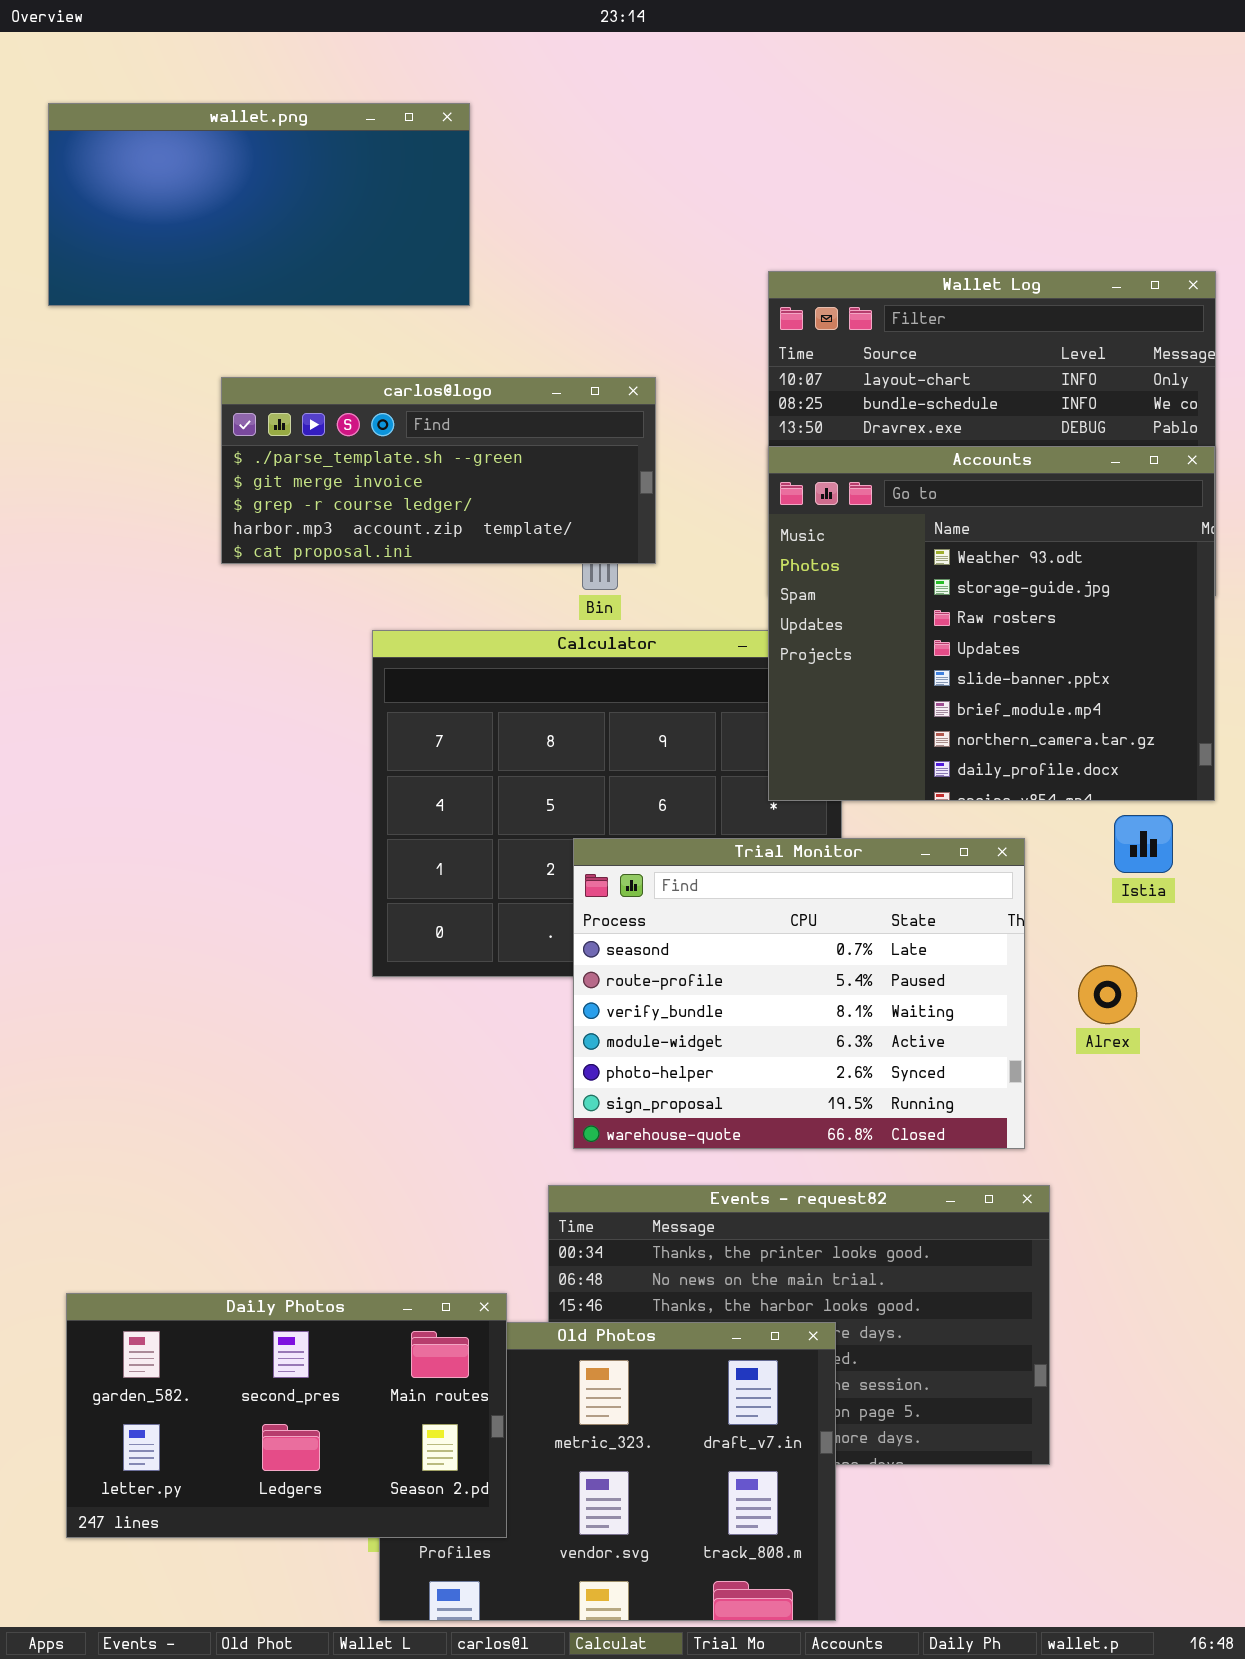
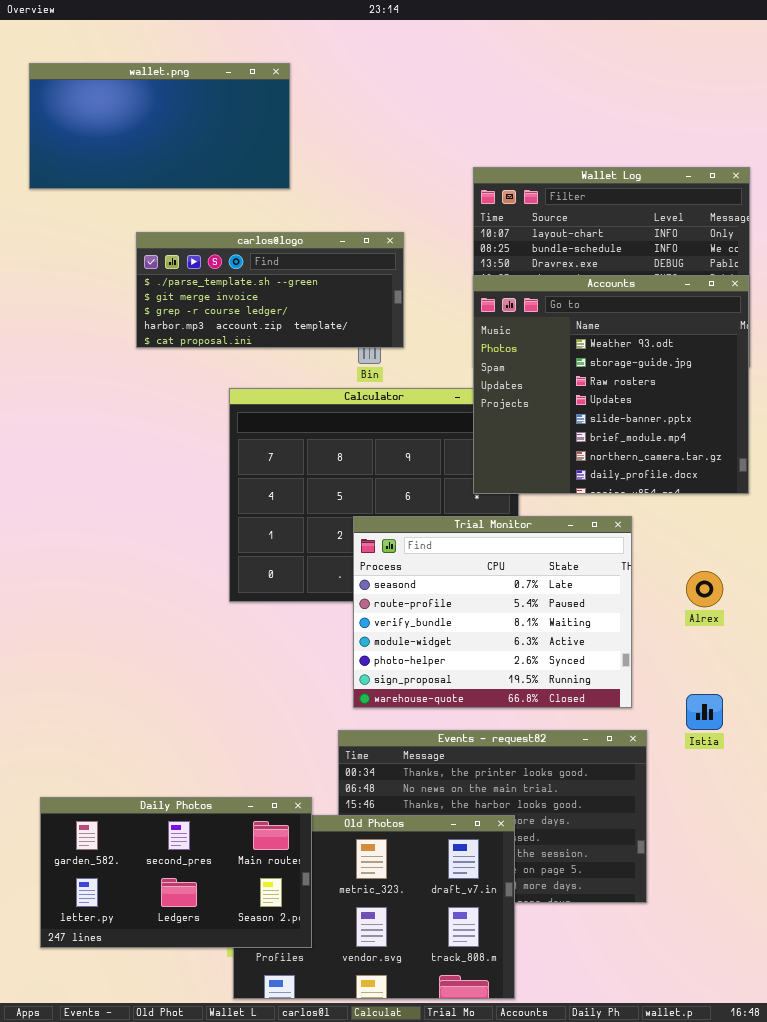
Istia: [1114,815,1173,873] -> [686,694,723,730], moved
Alrex: [1078,965,1137,1024] -> [686,571,723,607], moved

